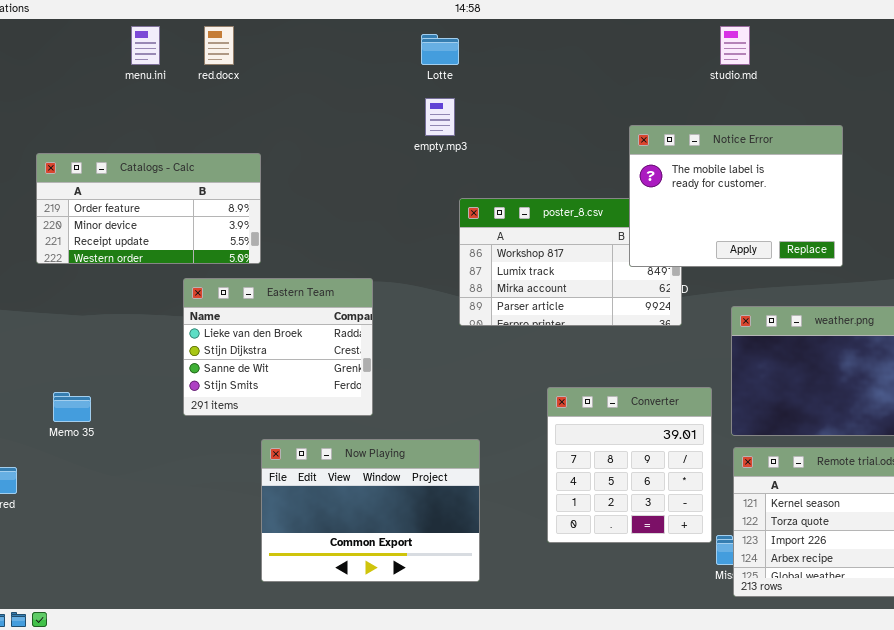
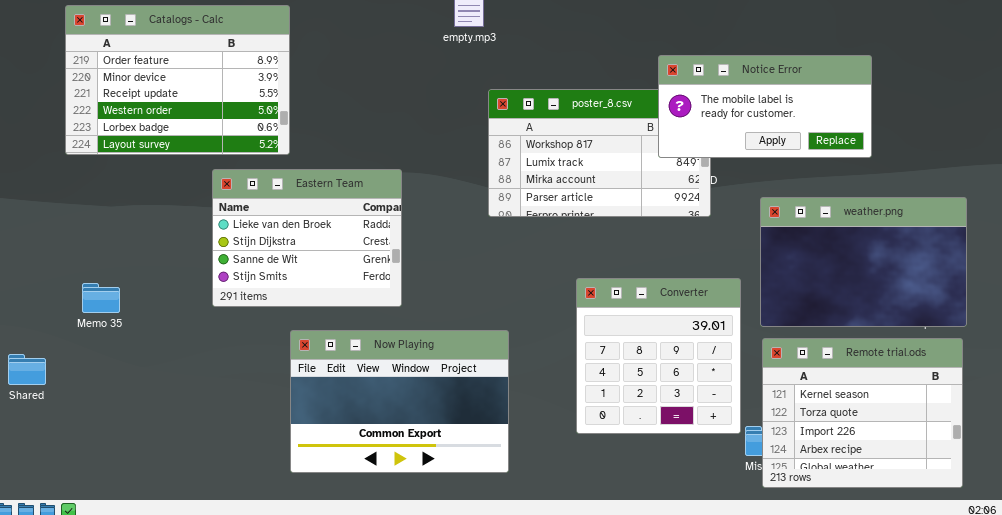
Notice Error: [629,125,843,267] -> [658,55,872,158], resized
Catalogs - Calc: [36,153,261,264] -> [65,5,290,155], resized

